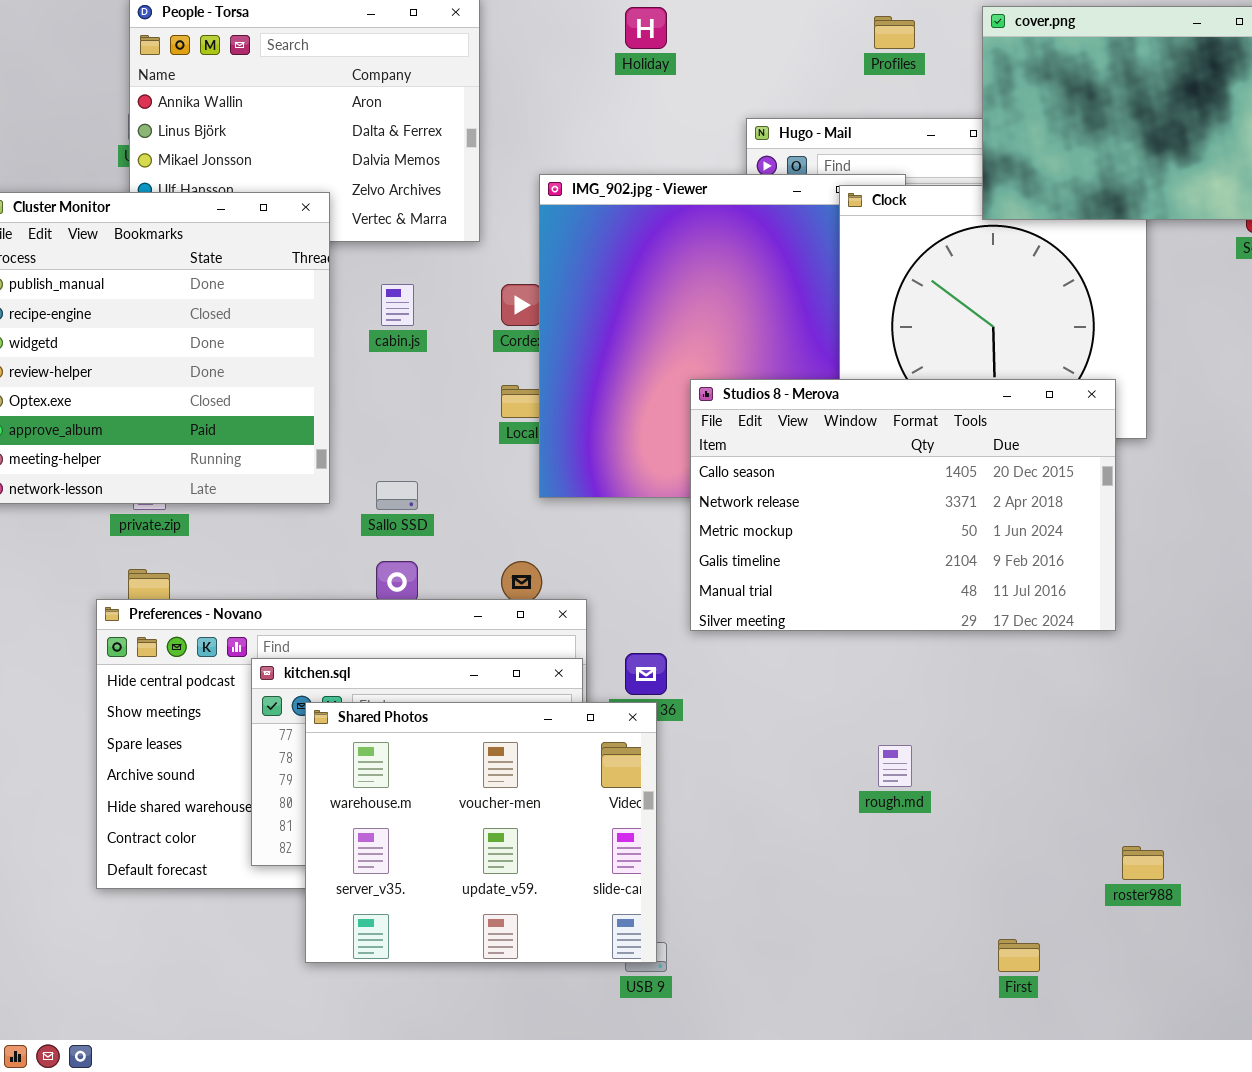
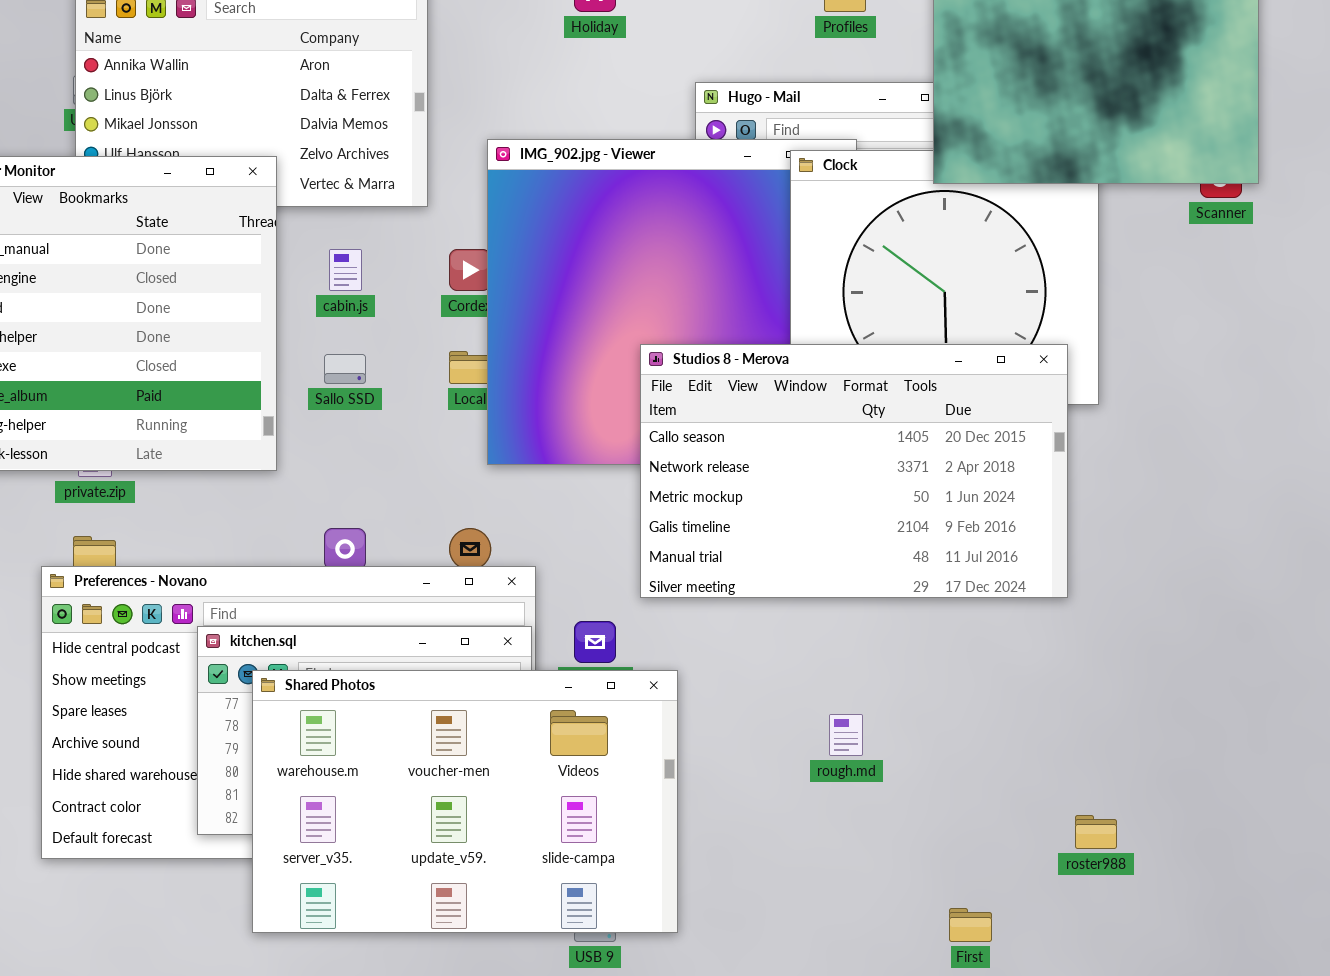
Sallo SSD: [376,481,418,510] -> [324,354,366,384], moved
Shared Photos: [305,702,657,963] -> [252,670,678,933], resized

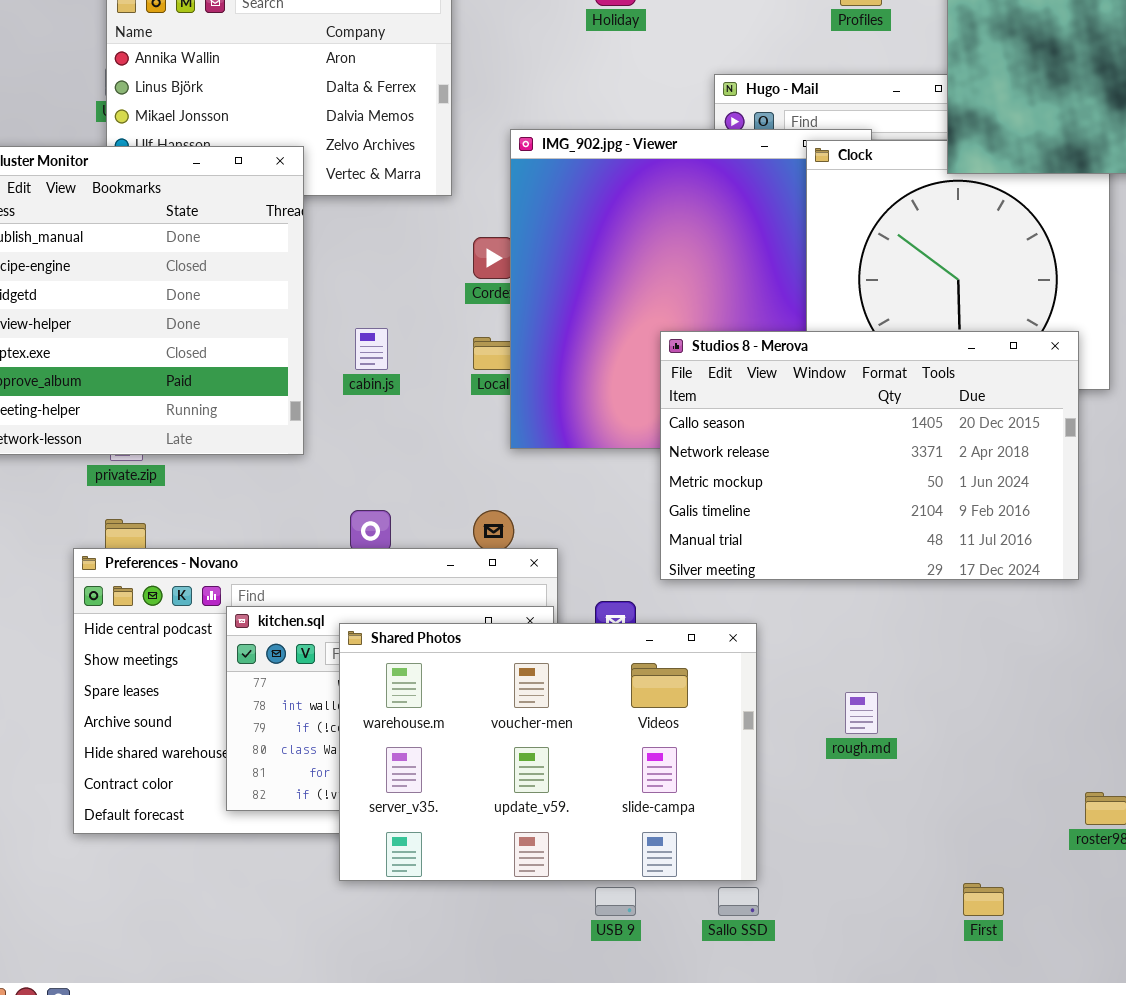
cabin.js: [329,249,362,291] -> [355,328,388,370], moved
Sallo SSD: [324,354,366,384] -> [718,887,759,916], moved
Shared Photos: [252,670,678,933] -> [339,623,757,881], moved

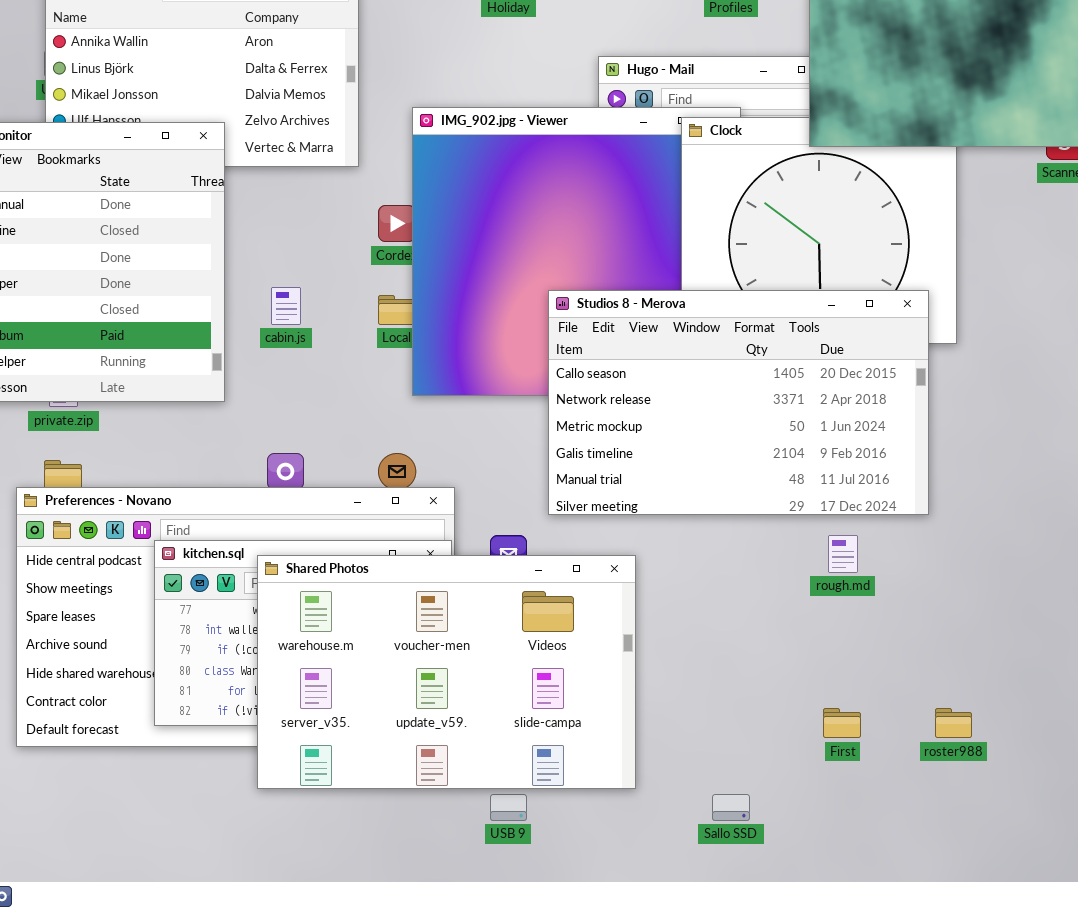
rough.md: [845,692,878,734] -> [828,535,858,573], moved
First: [963,883,1004,916] -> [823,708,861,738], moved
Sallo SSD: [718,887,759,916] -> [712,794,750,821], moved

